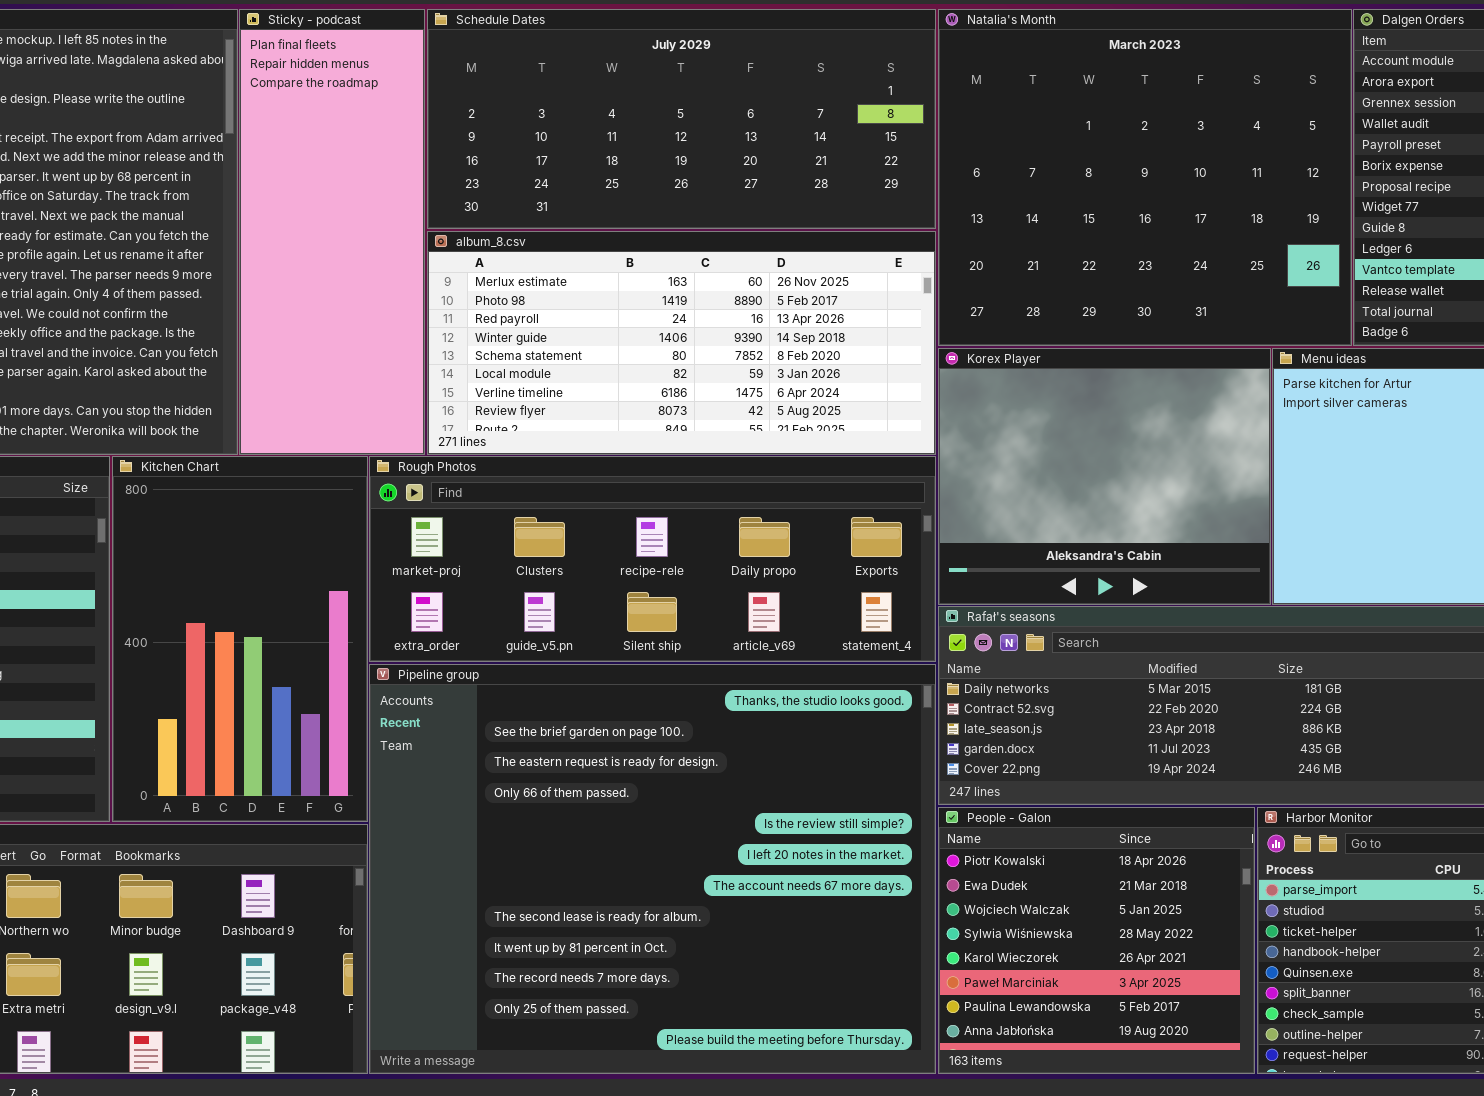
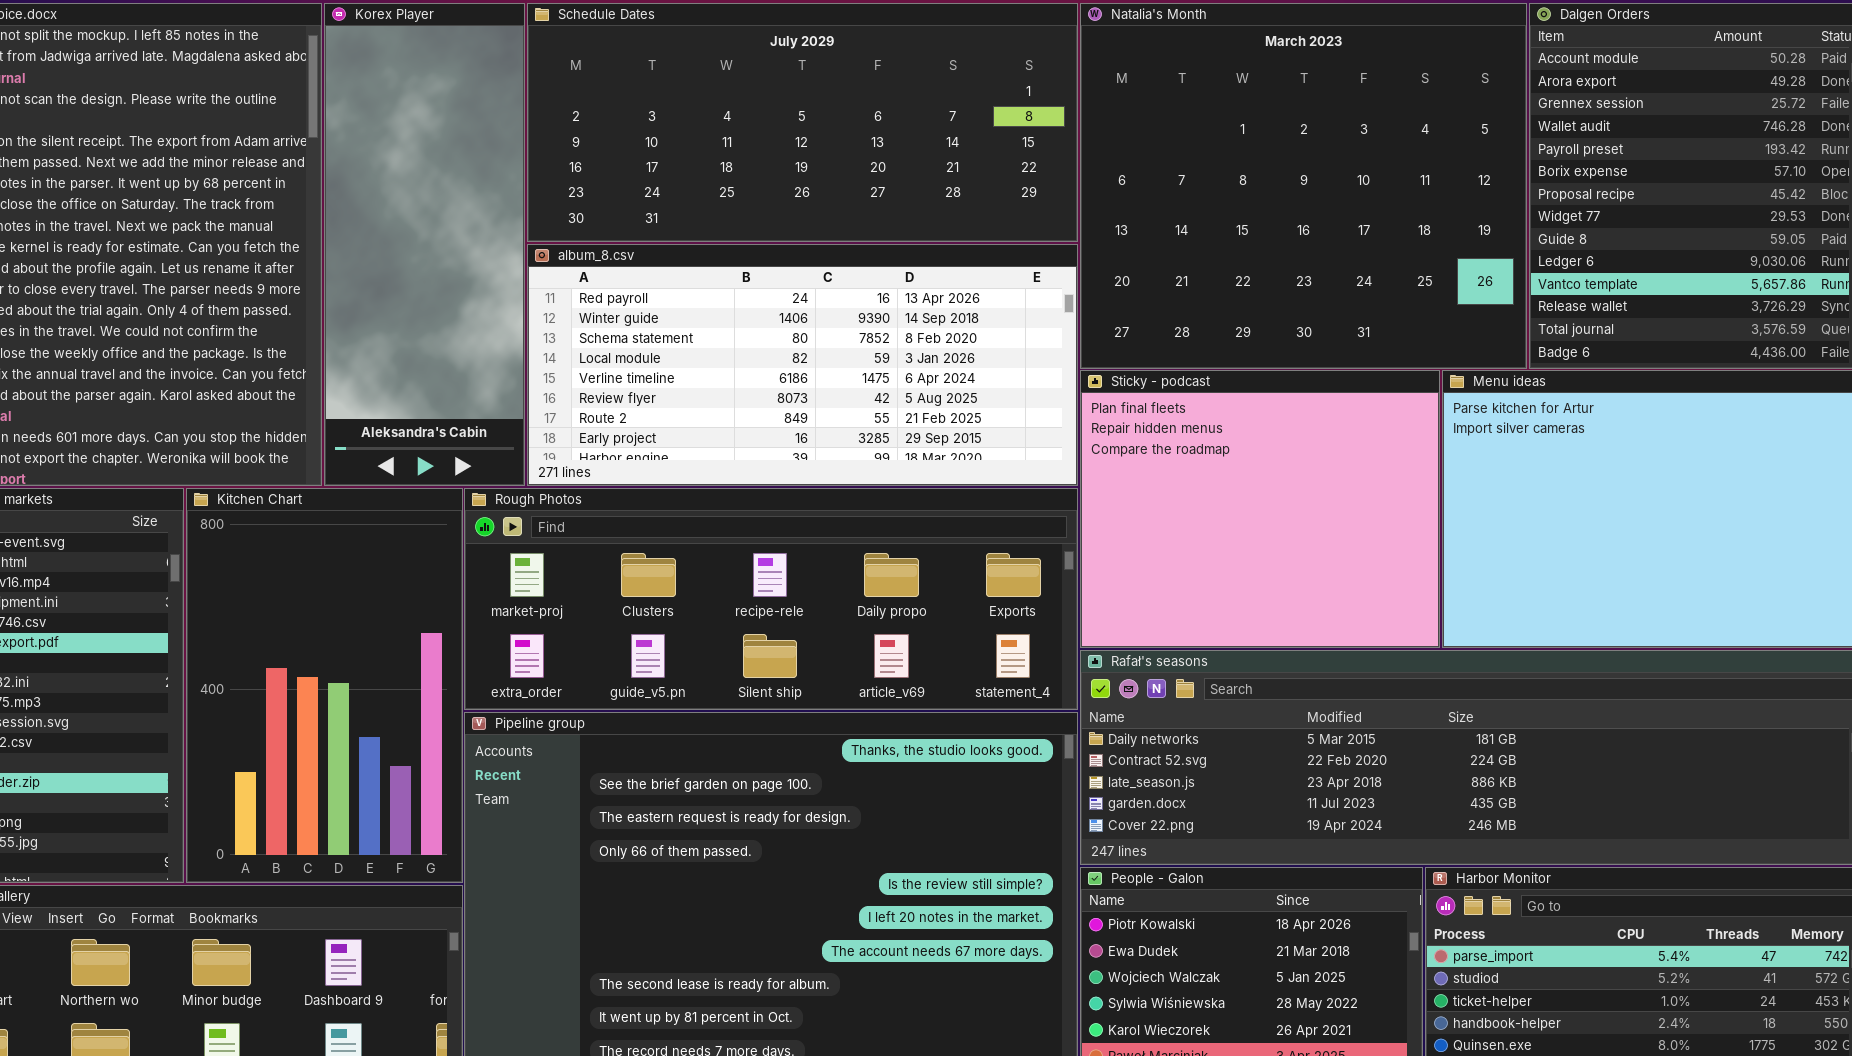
Sticky - podcast: [239,9,425,455] -> [1080,370,1440,648], moved, resized
album_8.csv: [427,231,936,455] -> [527,244,1078,486], scrolled down 2 rows
Korex Player: [938,348,1271,605] -> [324,3,525,486], moved, resized

